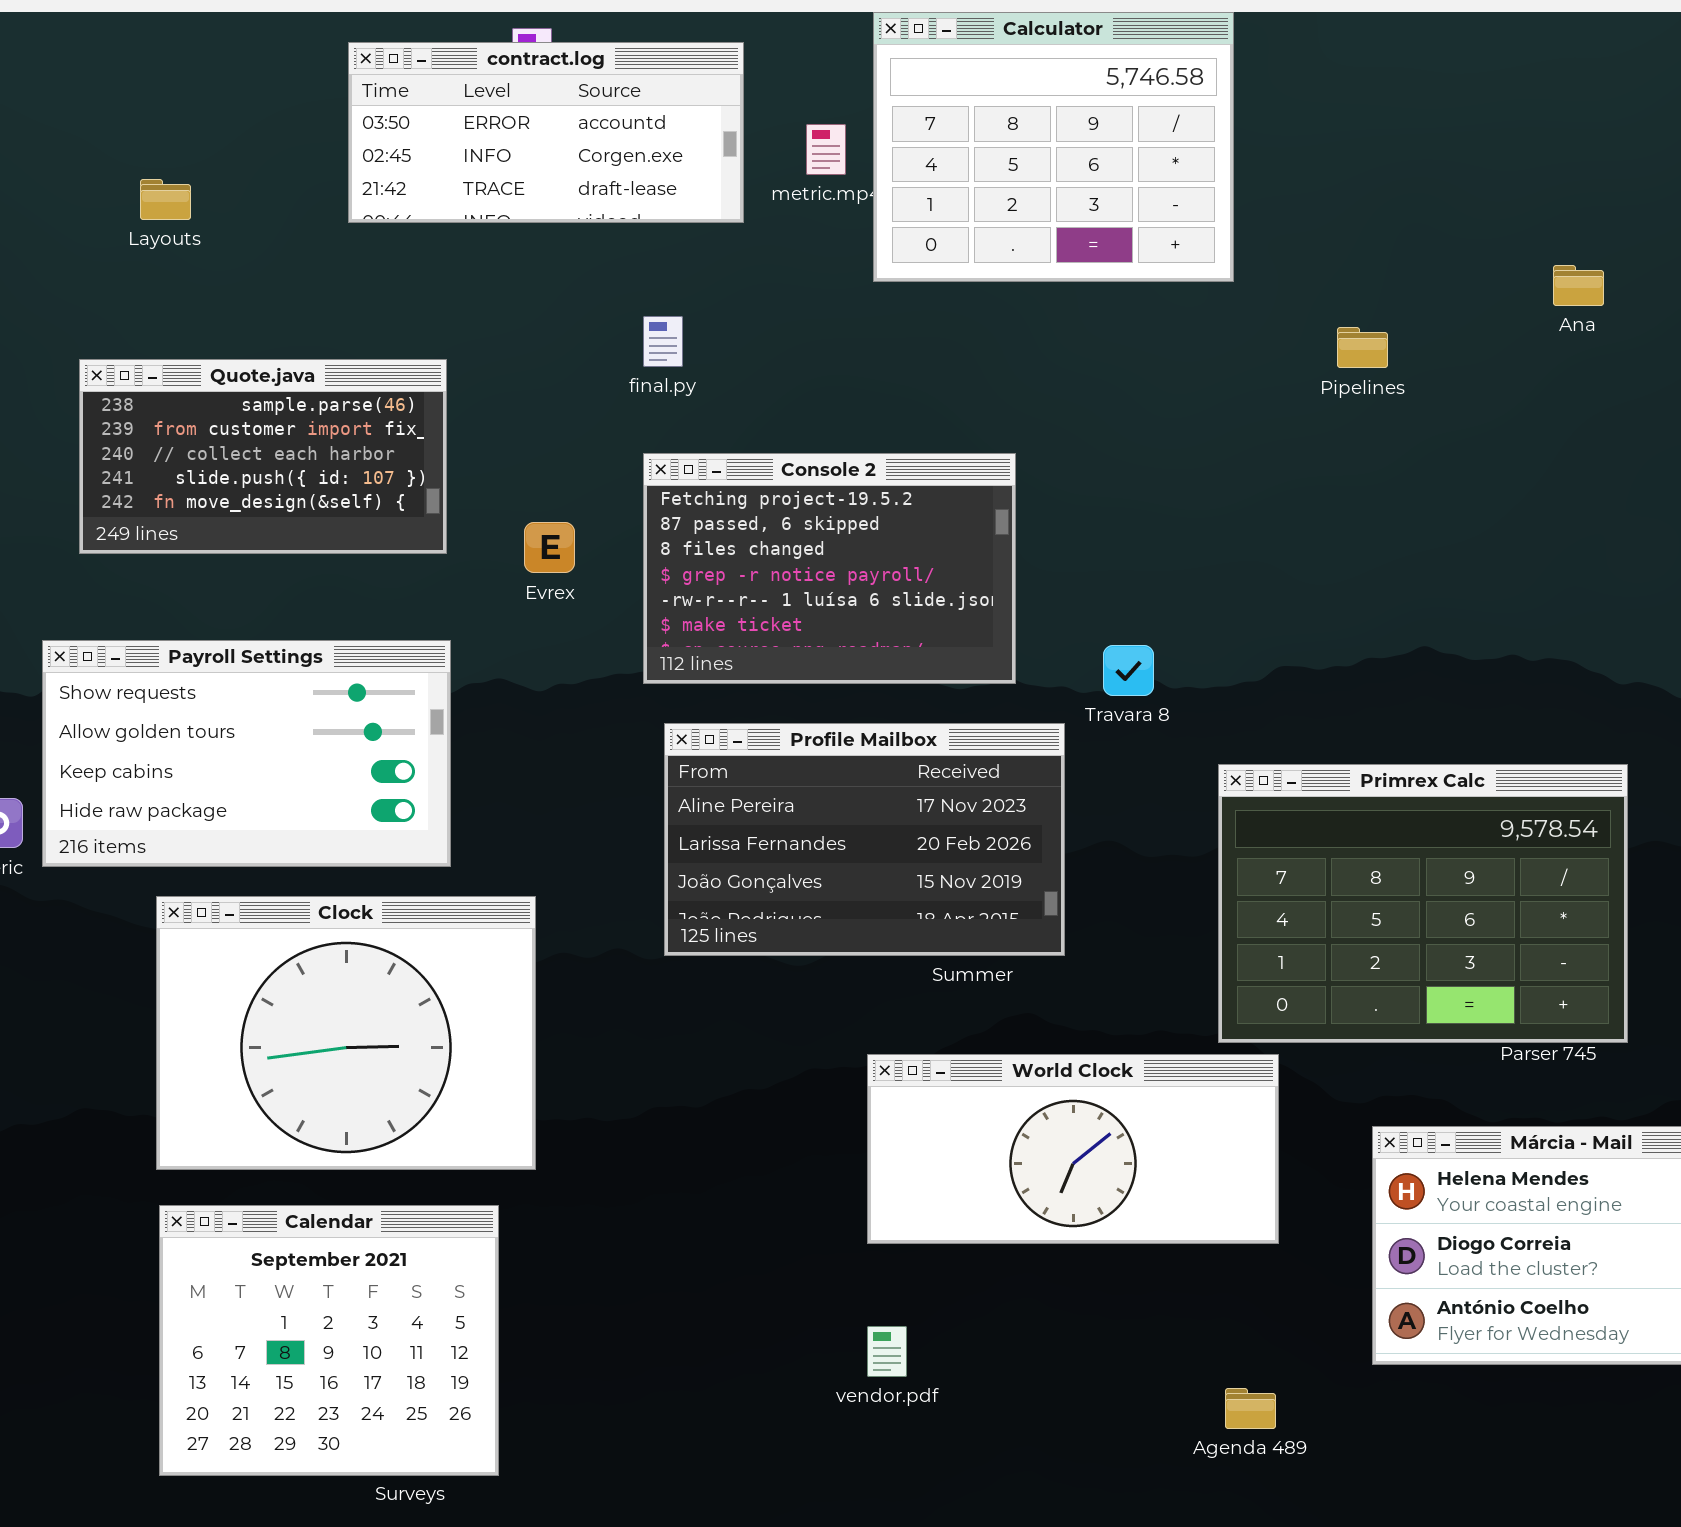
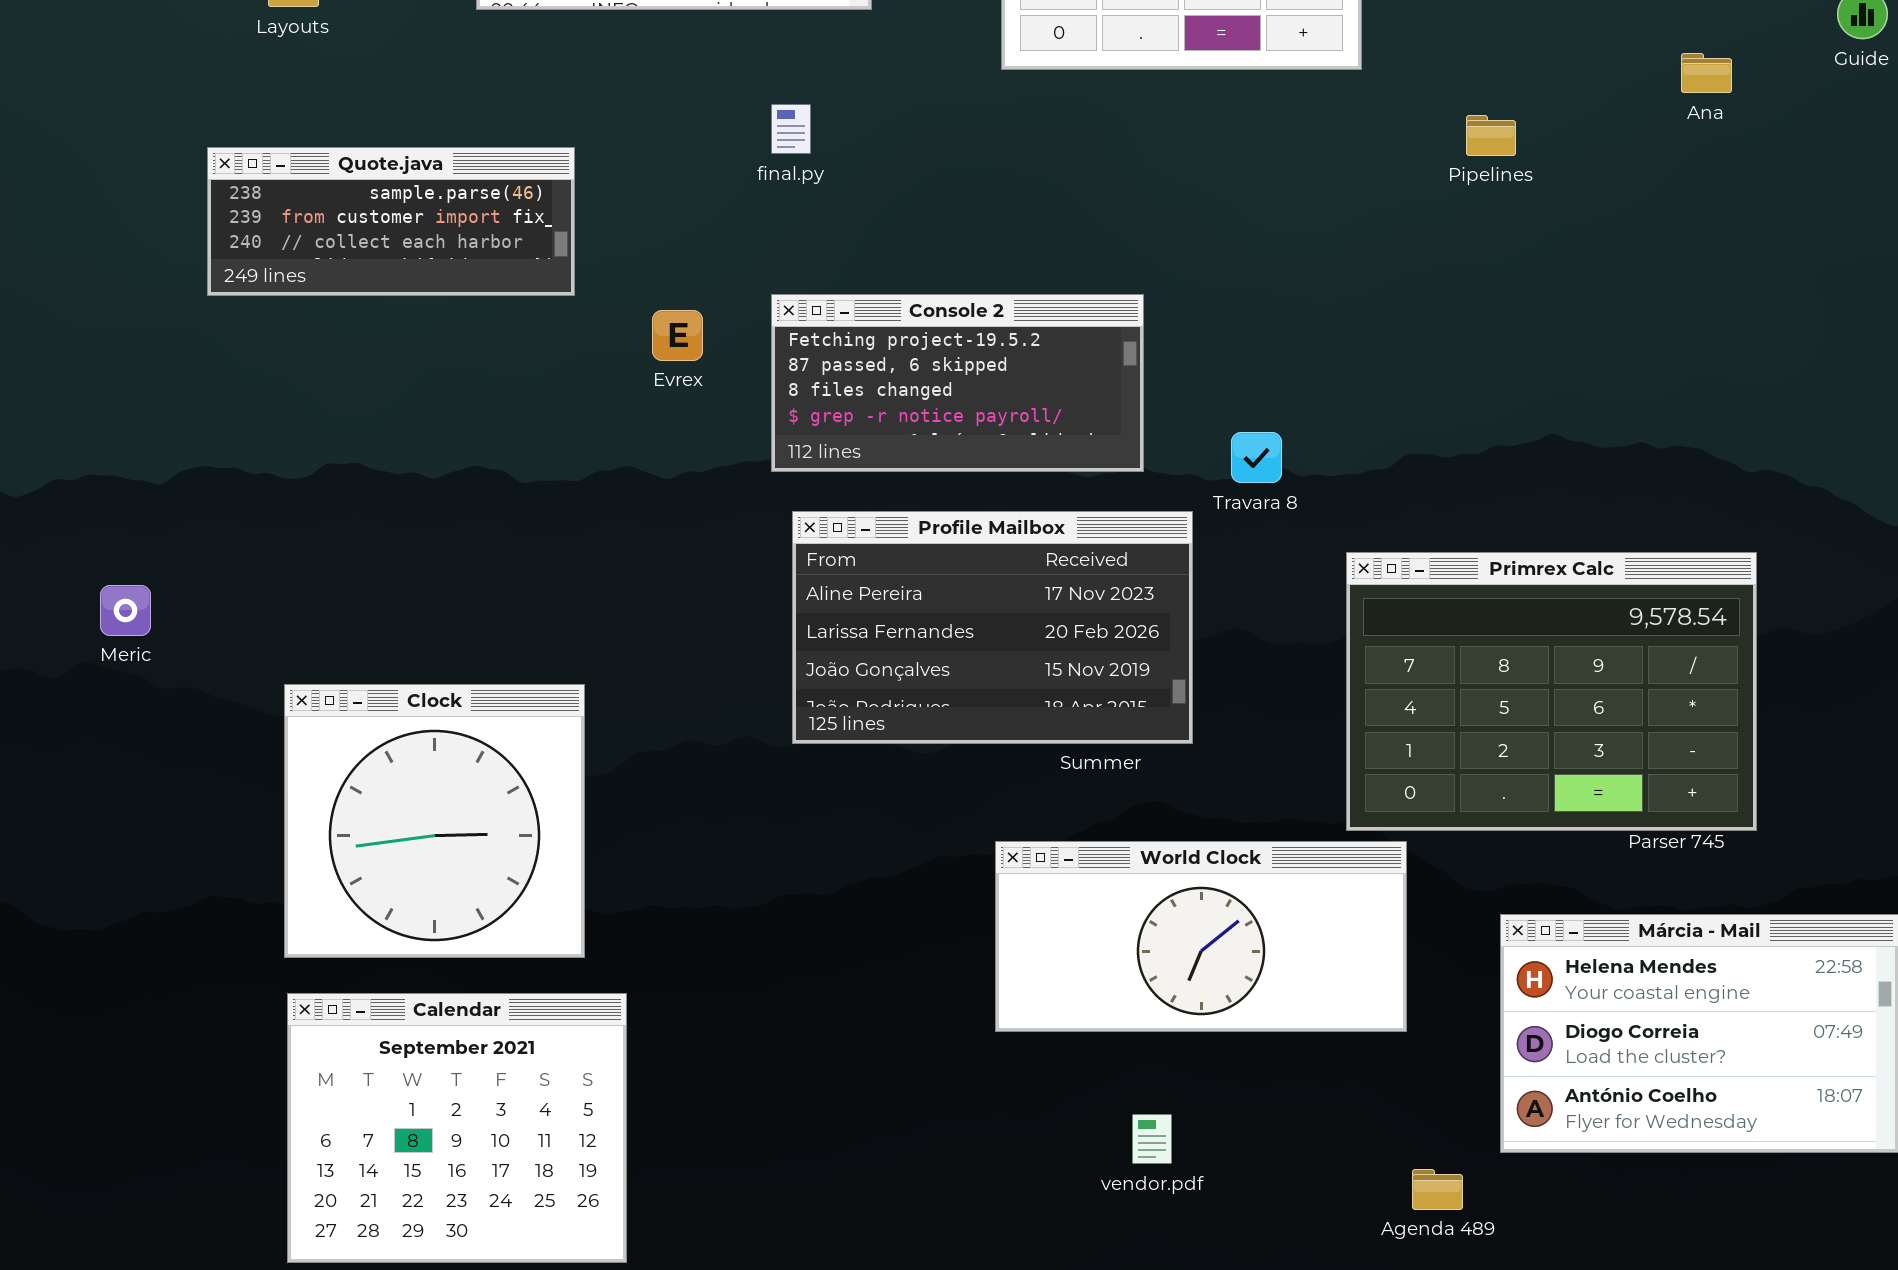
Quote.java: [79,359,447,554] -> [207,147,575,296], resized
Console 2: [643,453,1016,684] -> [771,294,1144,472], resized
Payroll Settings: [42,640,451,867] -> none, closed
Clock: [156,896,536,1170] -> [284,684,585,958], resized
vendor.pdf: [867,1326,907,1377] -> [1132,1114,1172,1164], moved
Agenda 489: [1225,1388,1276,1429] -> [1412,1169,1463,1210], moved

